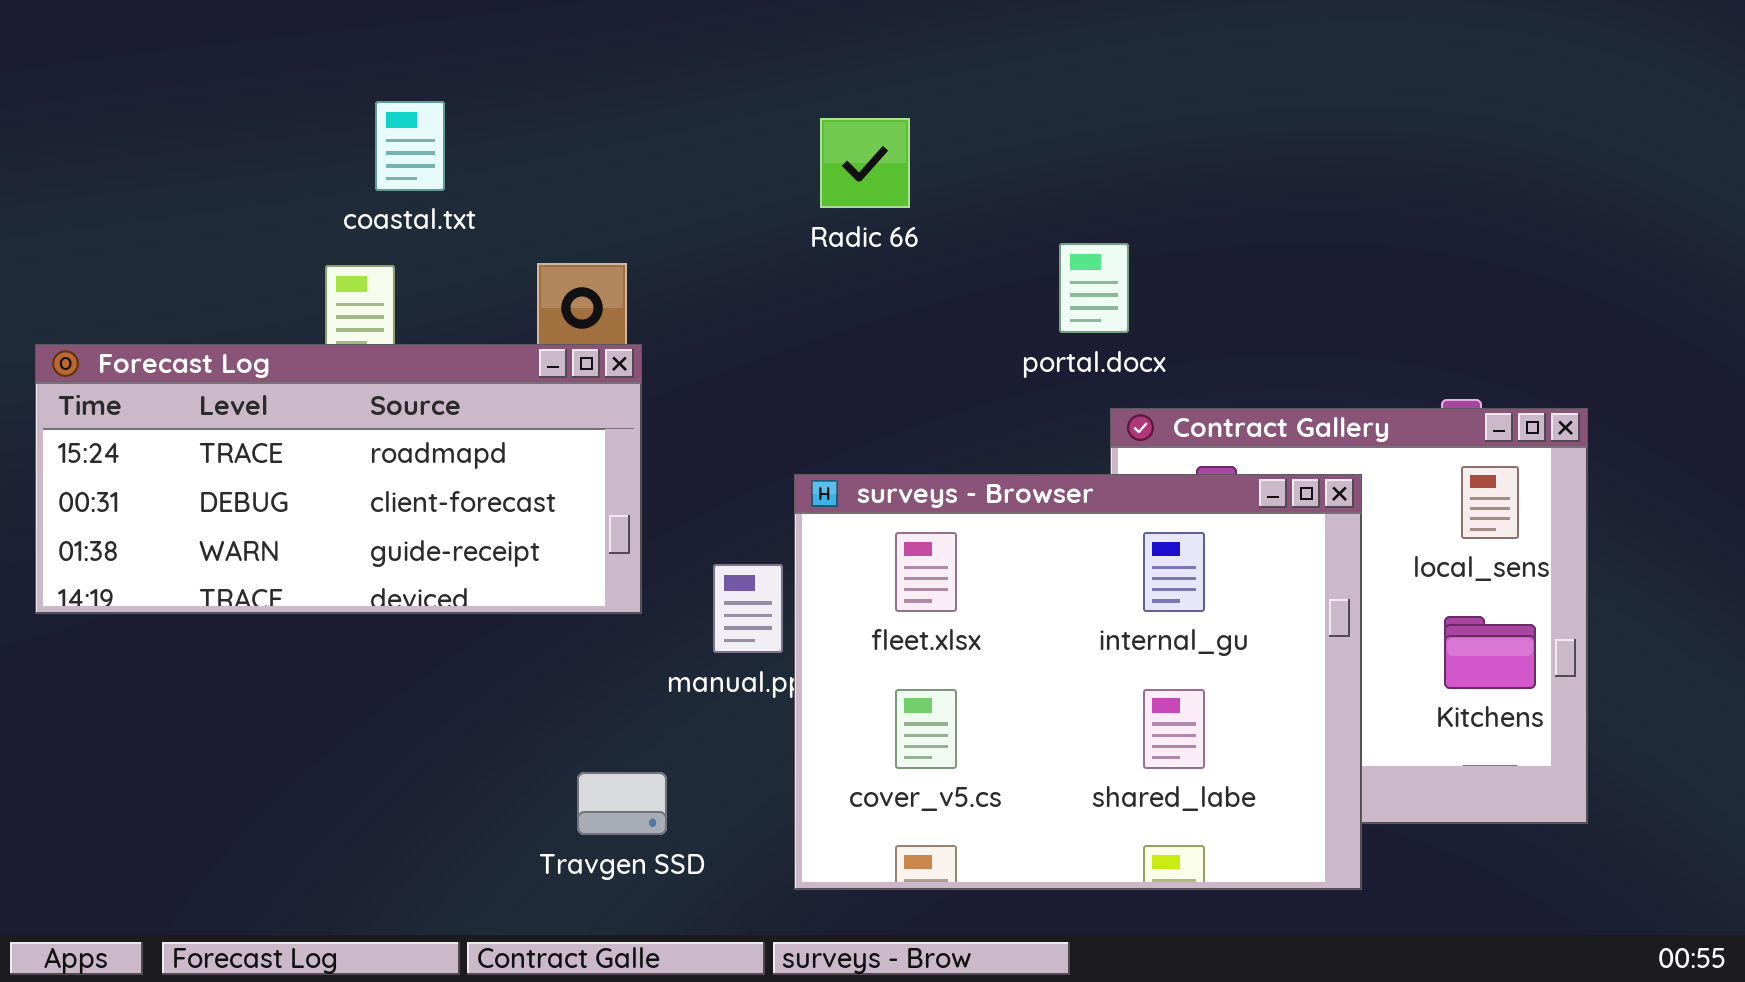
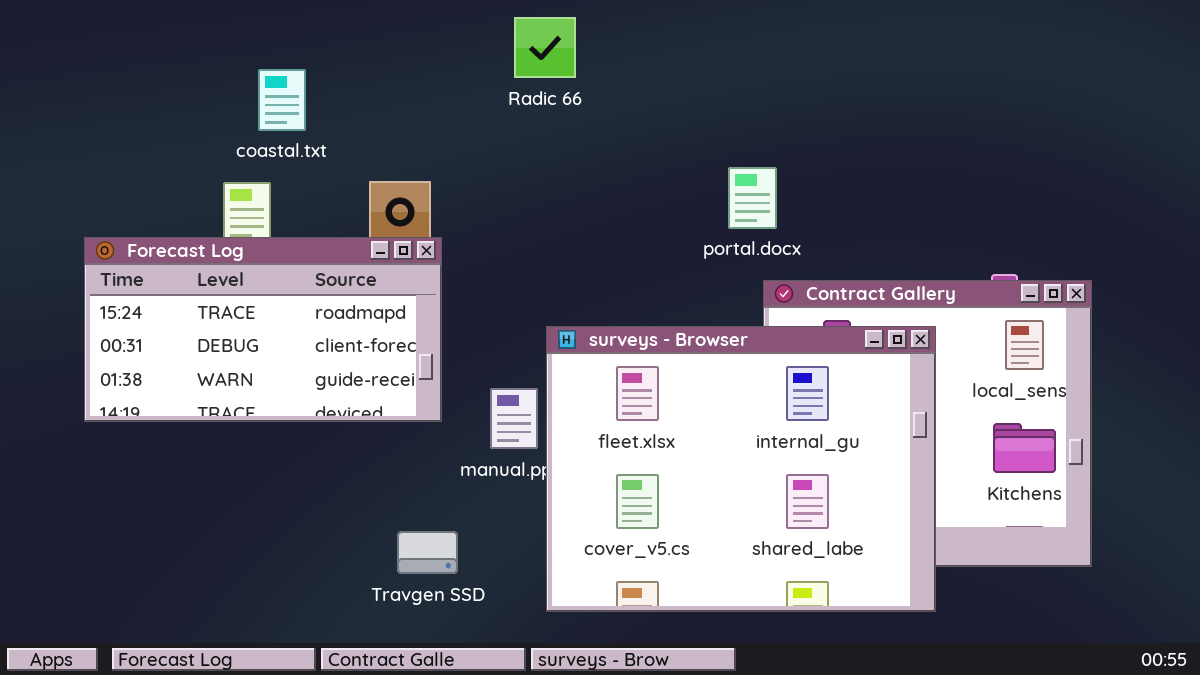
Radic 66: [820,118,910,208] -> [514,17,576,78], moved
Forecast Log: [35,344,642,614] -> [84,237,442,422], resized

